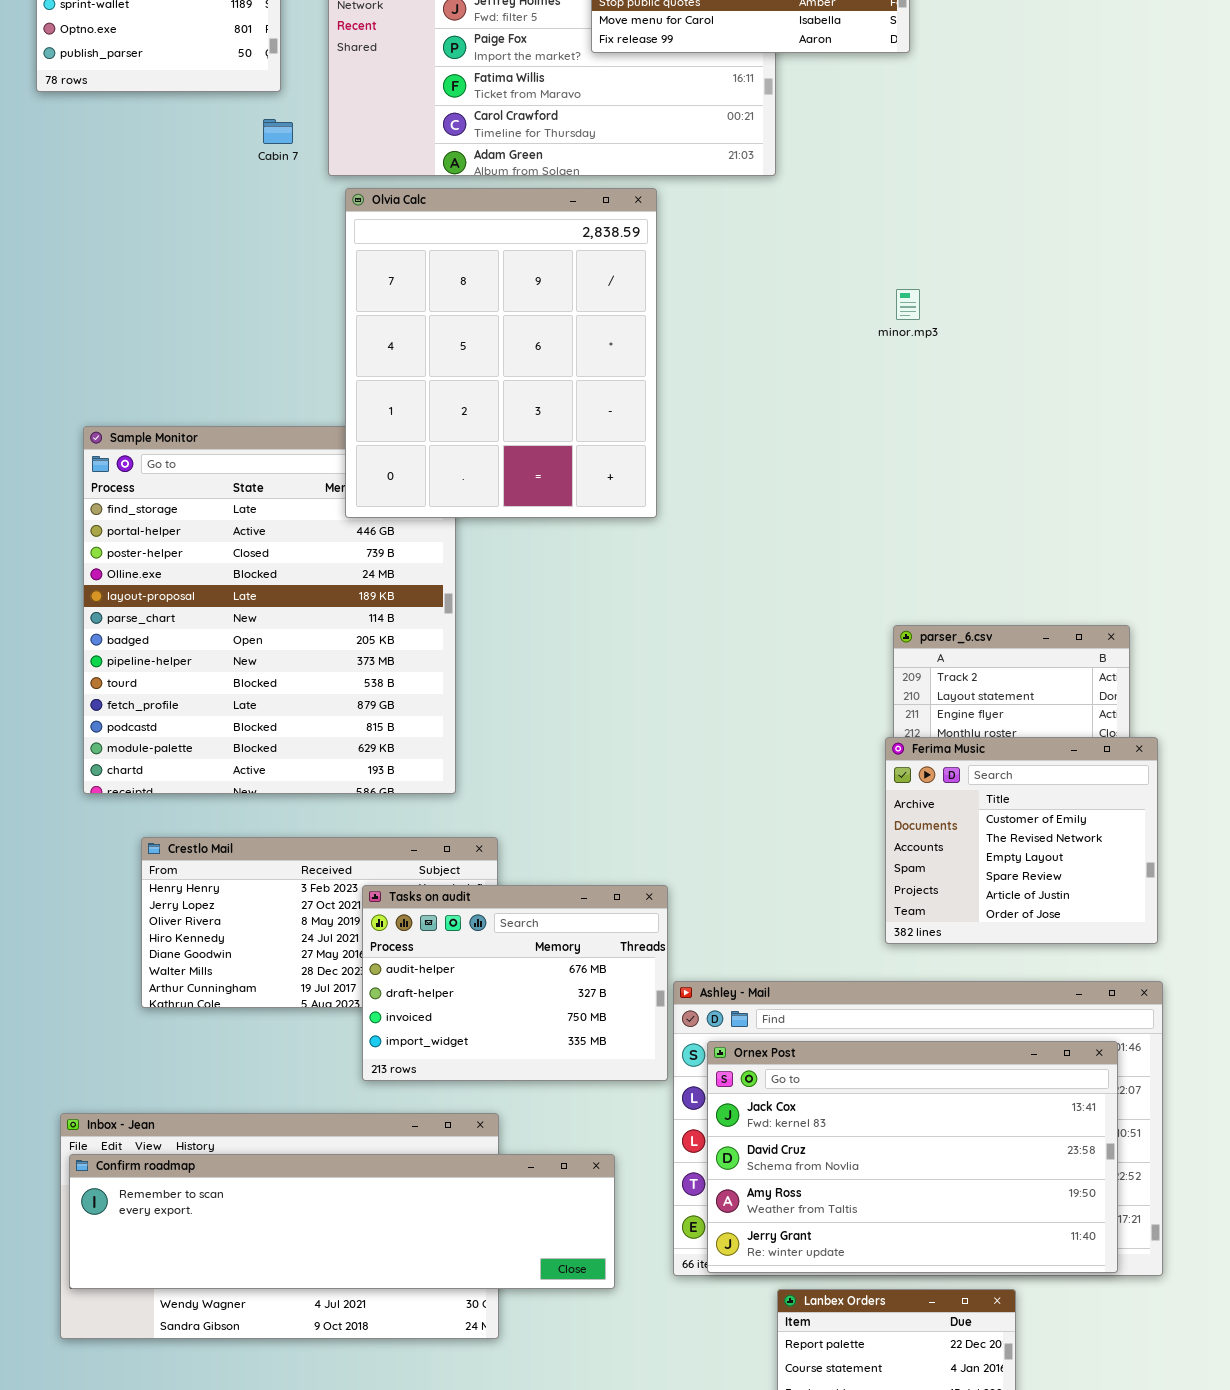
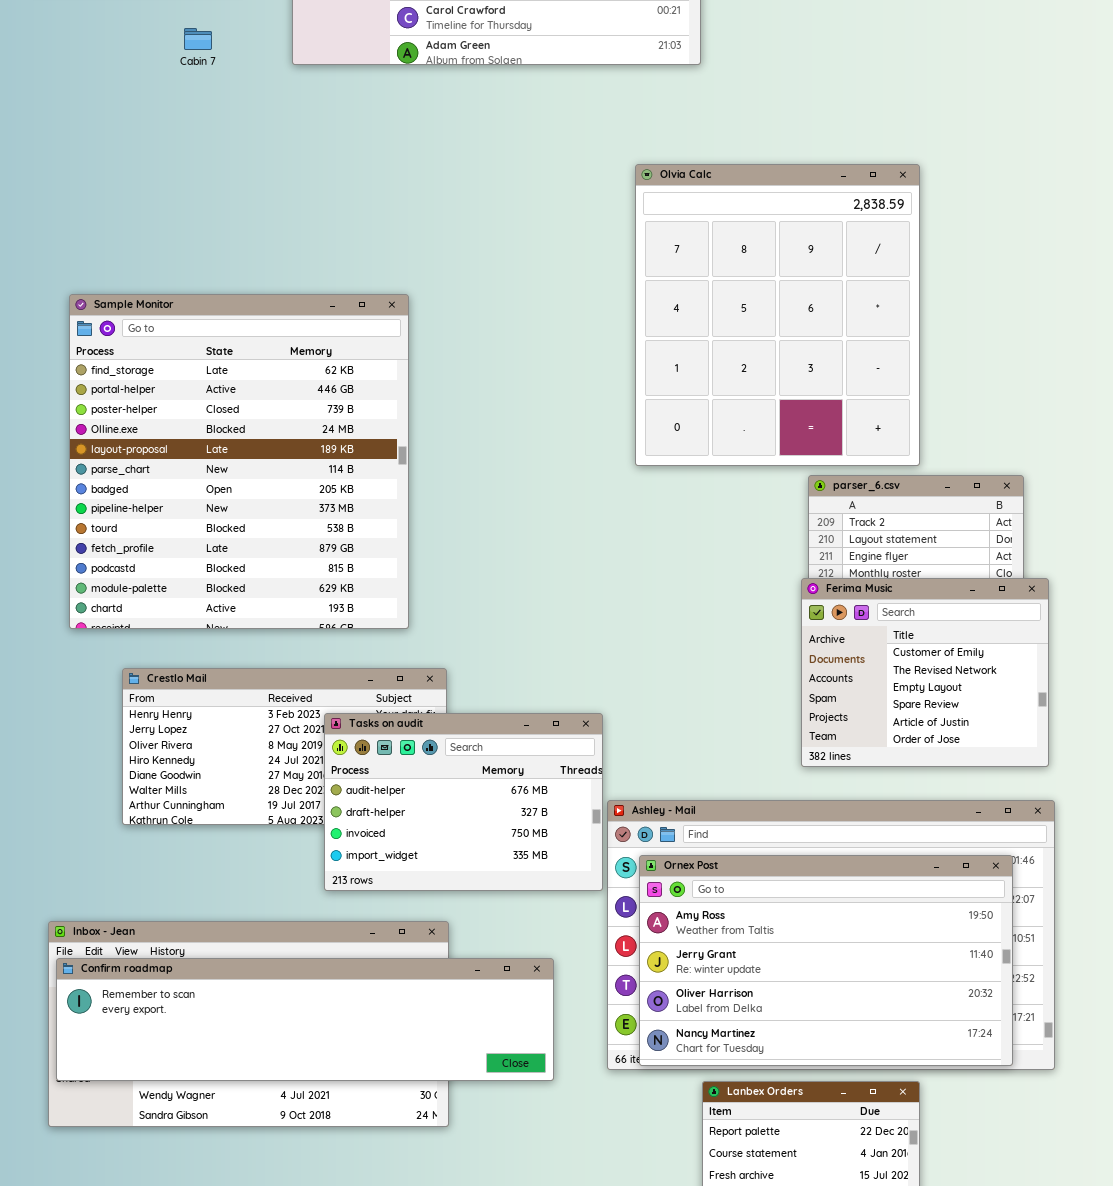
Cabin 7: [263,119,293,144] -> [184,28,212,50], moved
Olvia Calc: [345,188,657,518] -> [635,164,920,466], moved
Ornex Post: [707,1041,1118,1273] -> [639,855,1013,1066], scrolled down 2 rows

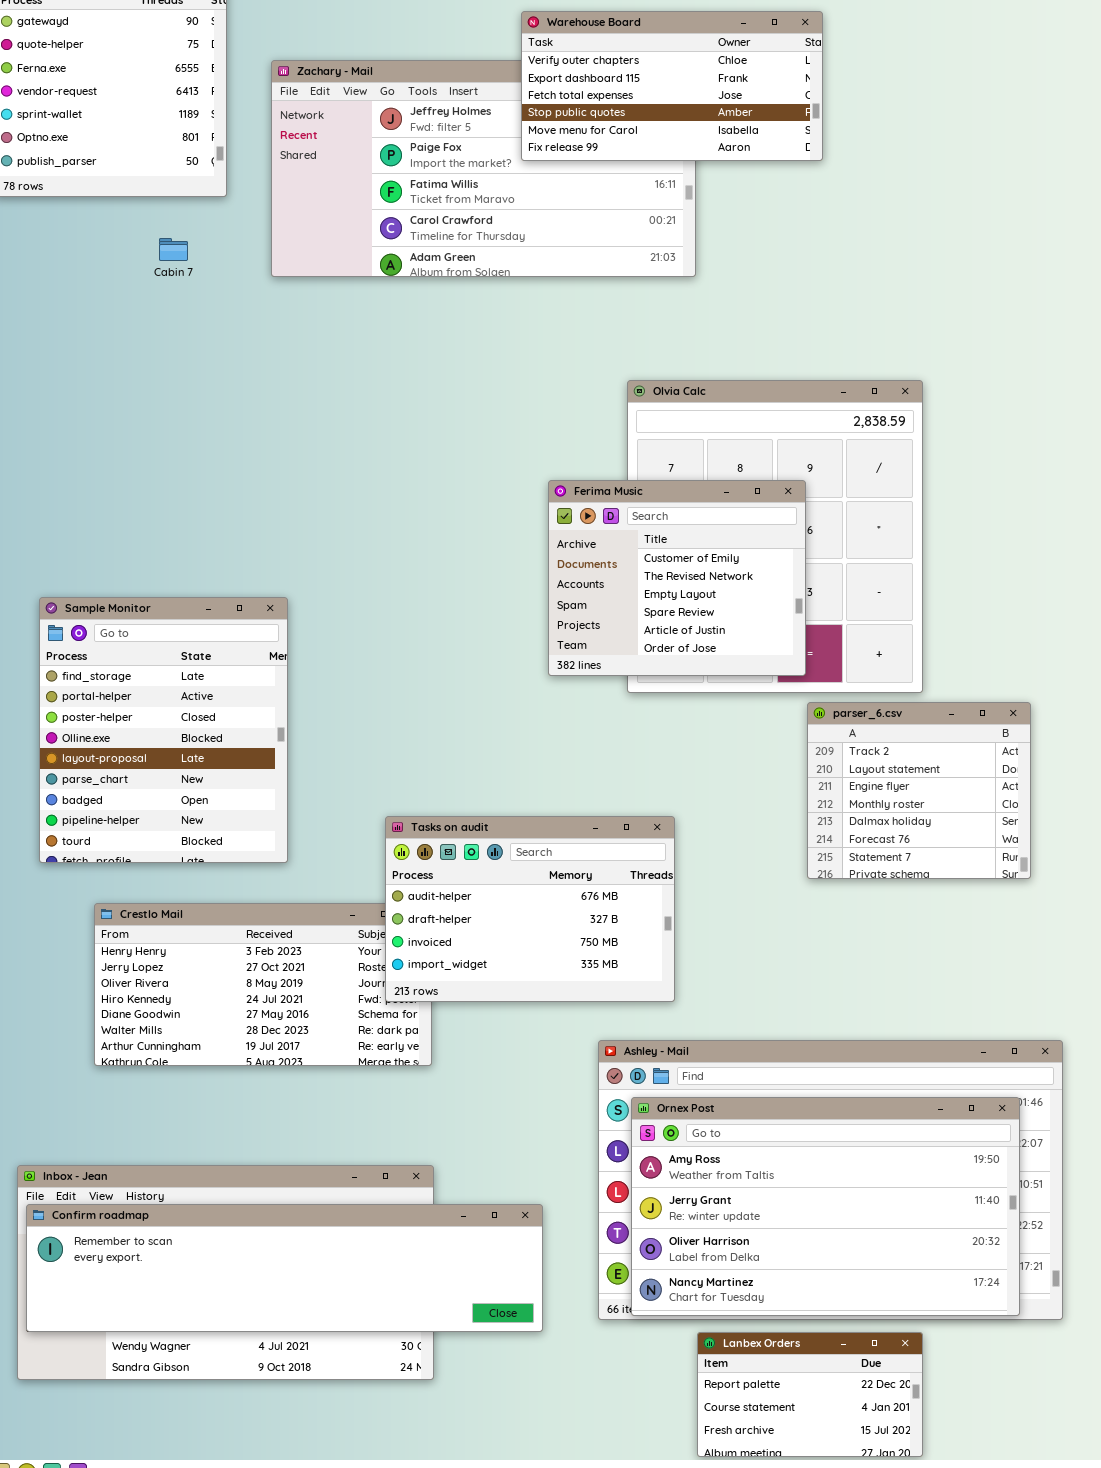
Sample Monitor: [69,294,409,629] -> [39,597,288,863], resized
Ferima Music: [801,578,1049,767] -> [548,480,806,676], moved
Tasks on audit: [324,713,603,891] -> [385,816,675,1002], moved

